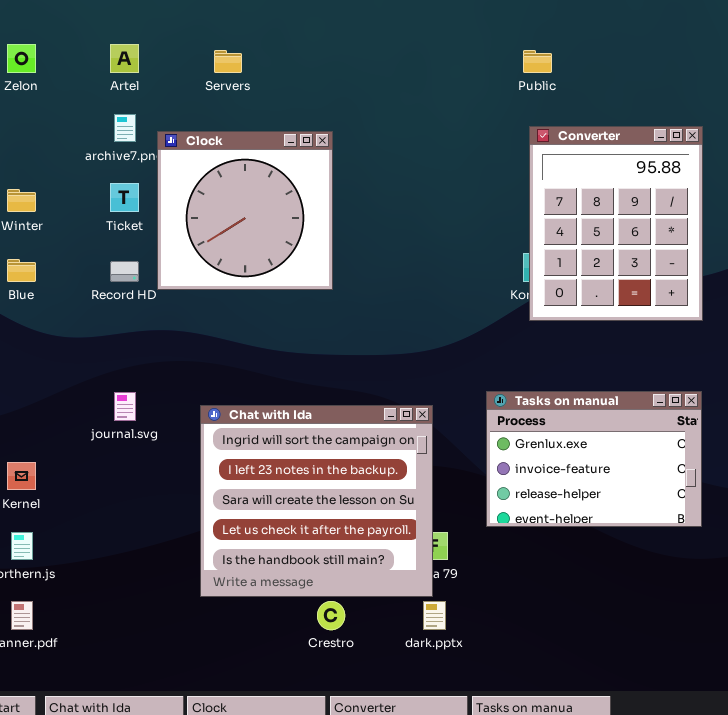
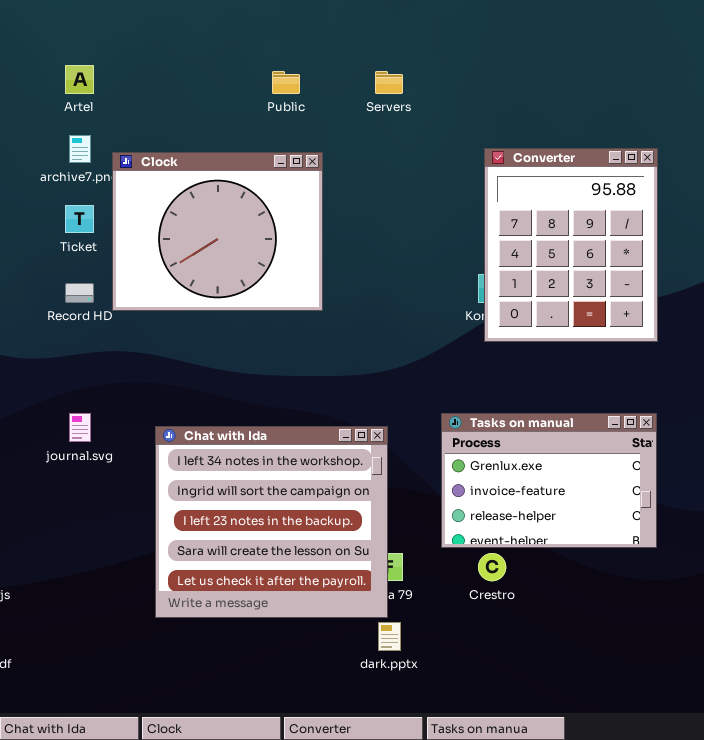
Servers: [214,50,242,73] -> [375,71,403,94], moved
Public: [523,50,552,73] -> [272,71,300,94], moved
Clock: [157,131,333,290] -> [112,152,323,311], resized
Chat with Ida: [200,405,433,597] -> [155,426,388,618], scrolled up 1 row
Crestro: [317,601,345,630] -> [478,553,506,581], moved

